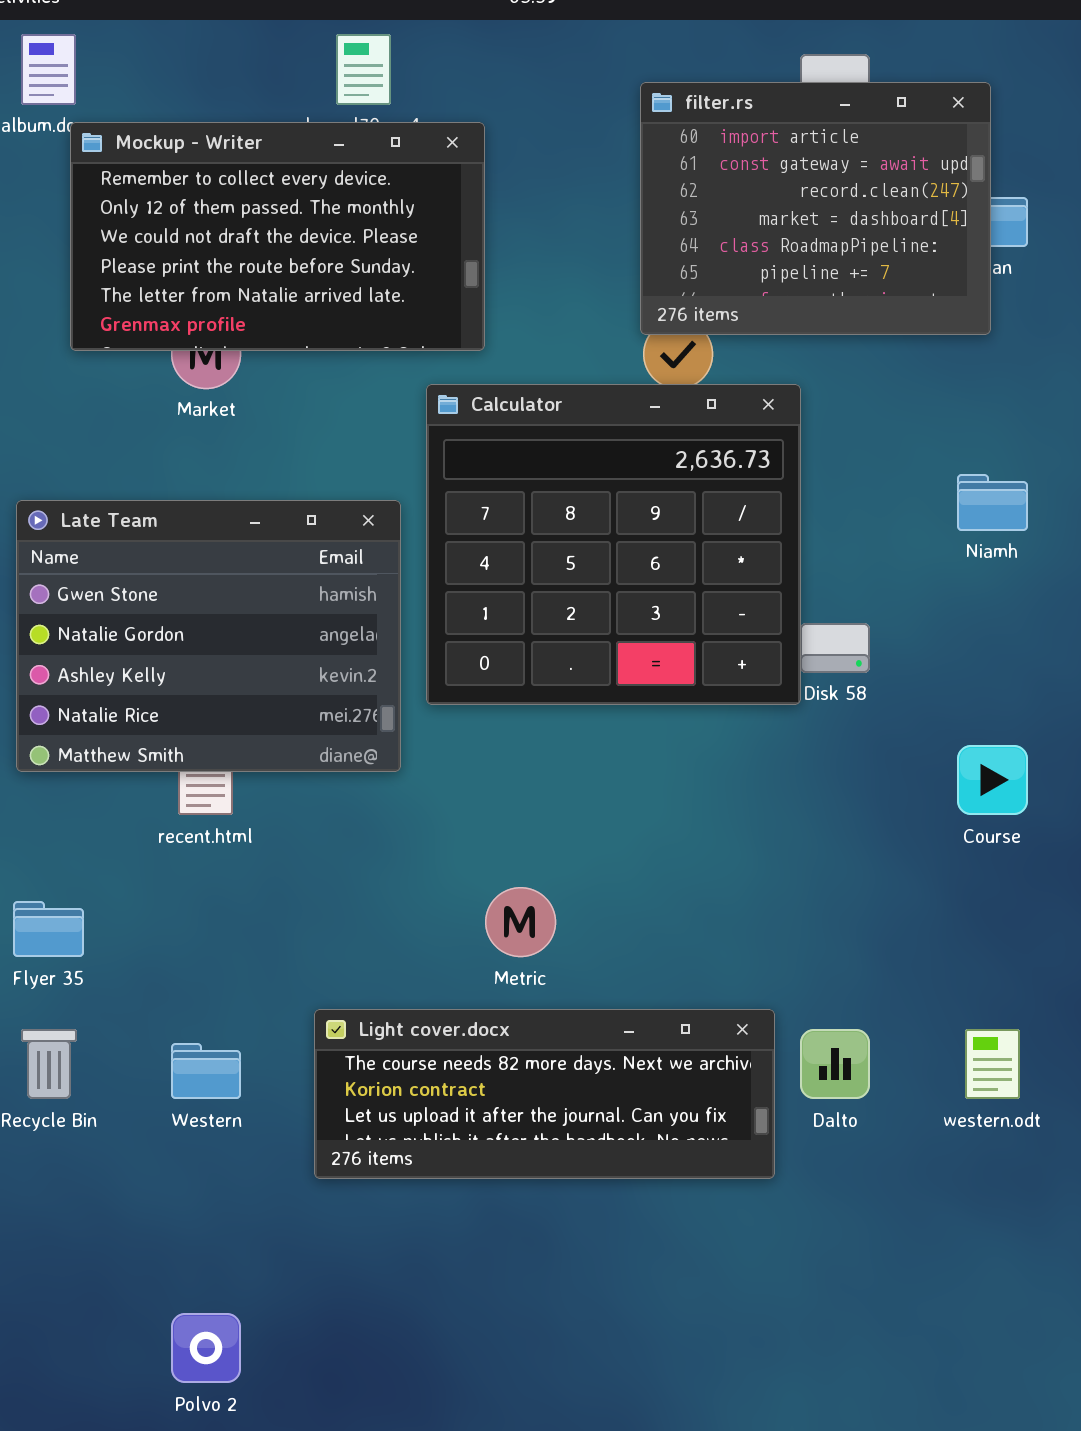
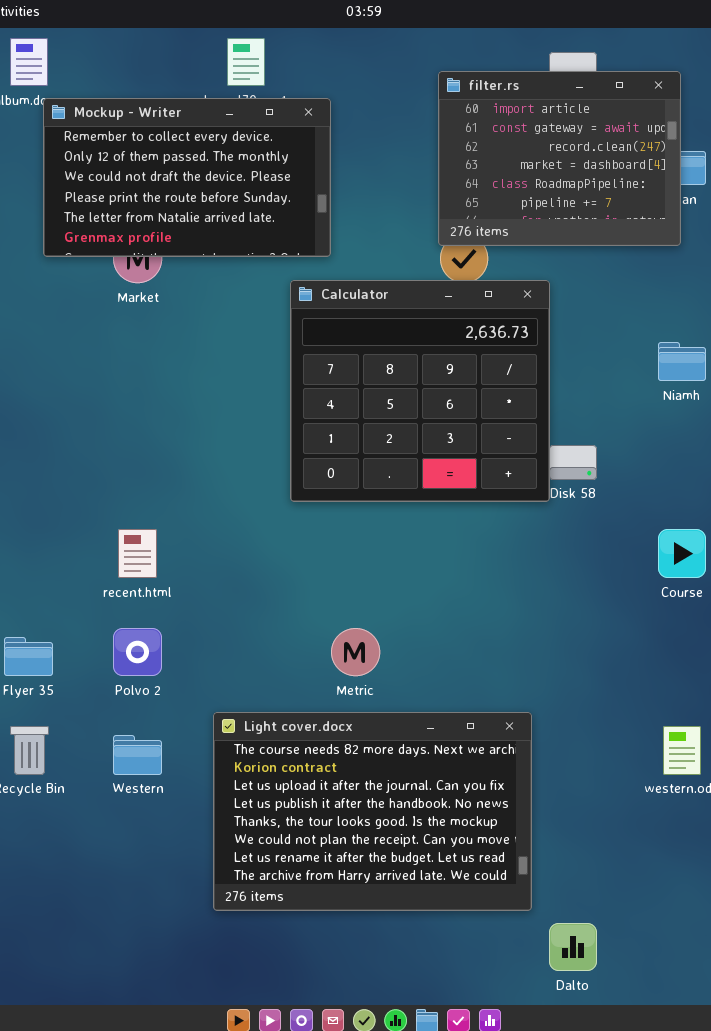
Late Team: [16,500,401,772] -> none, closed
Light cover.docx: [314,1009,775,1179] -> [213,712,532,911], resized
Dalto: [800,1029,870,1099] -> [549,923,597,971], moved
Polvo 2: [171,1313,241,1383] -> [113,628,162,676], moved

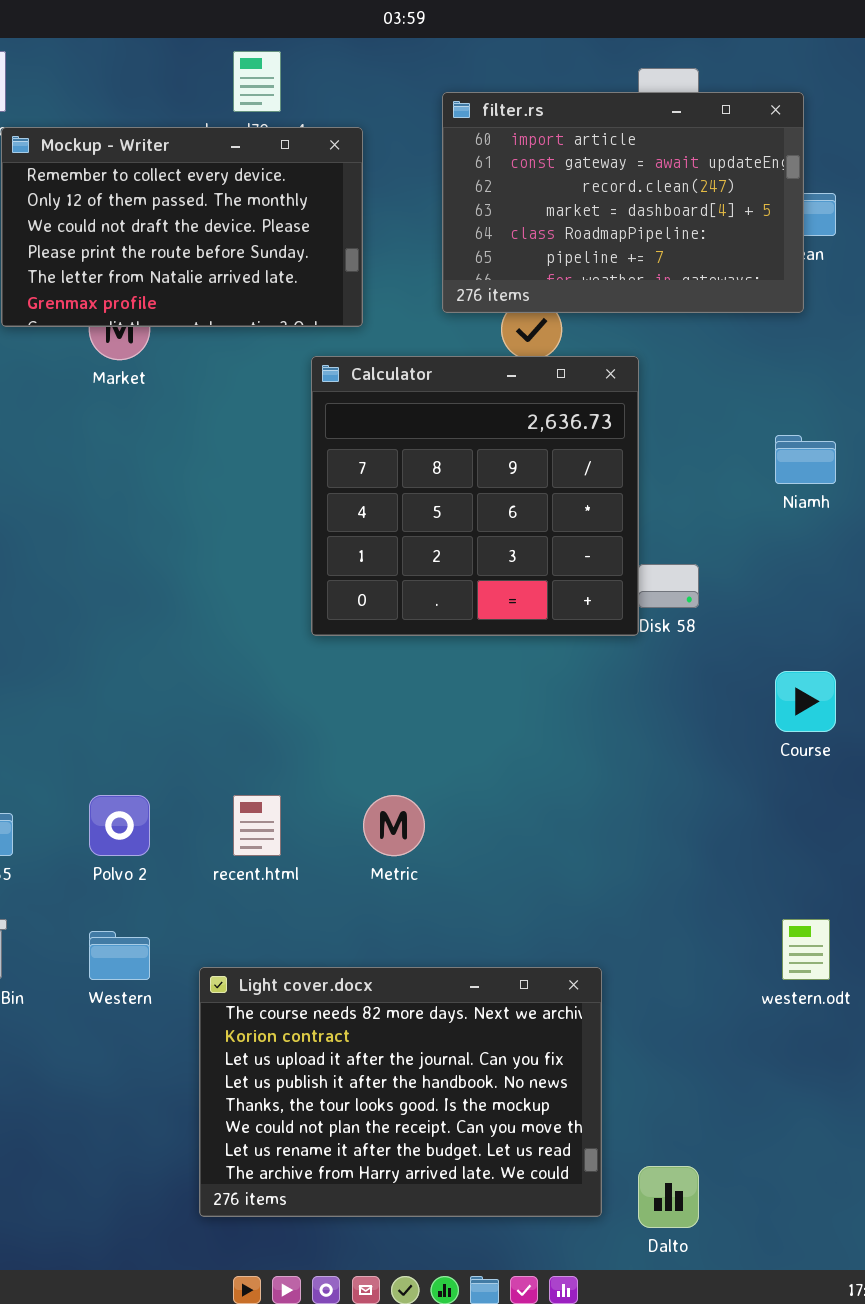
filter.rs: [438,71,681,246] -> [442,92,804,313], resized
recent.html: [118,529,157,578] -> [233,795,281,856], moved
Light cover.docx: [213,712,532,911] -> [199,967,602,1217], moved

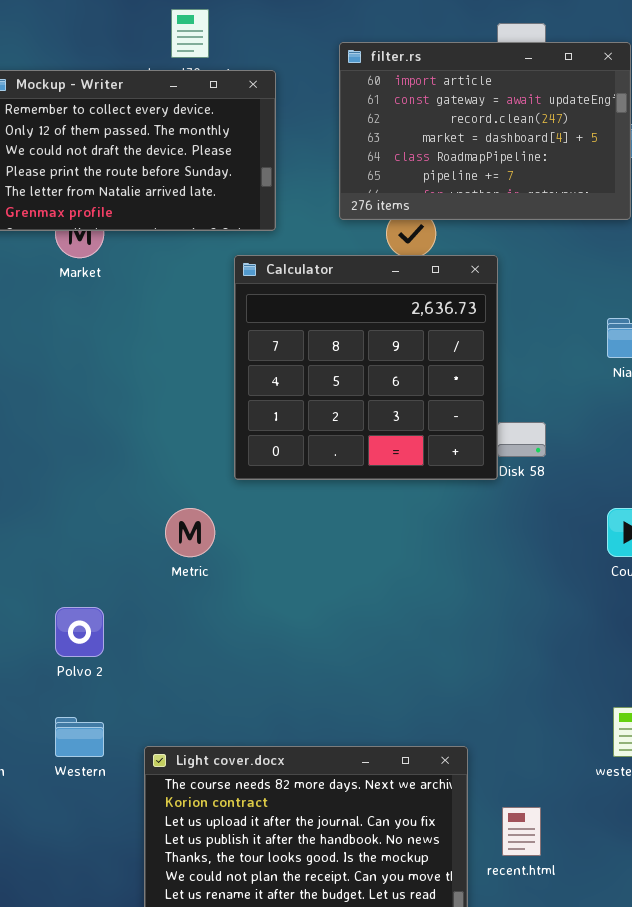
recent.html: [233,795,281,856] -> [502,807,541,856], moved
Metric: [363,795,425,856] -> [165,508,215,557], moved

